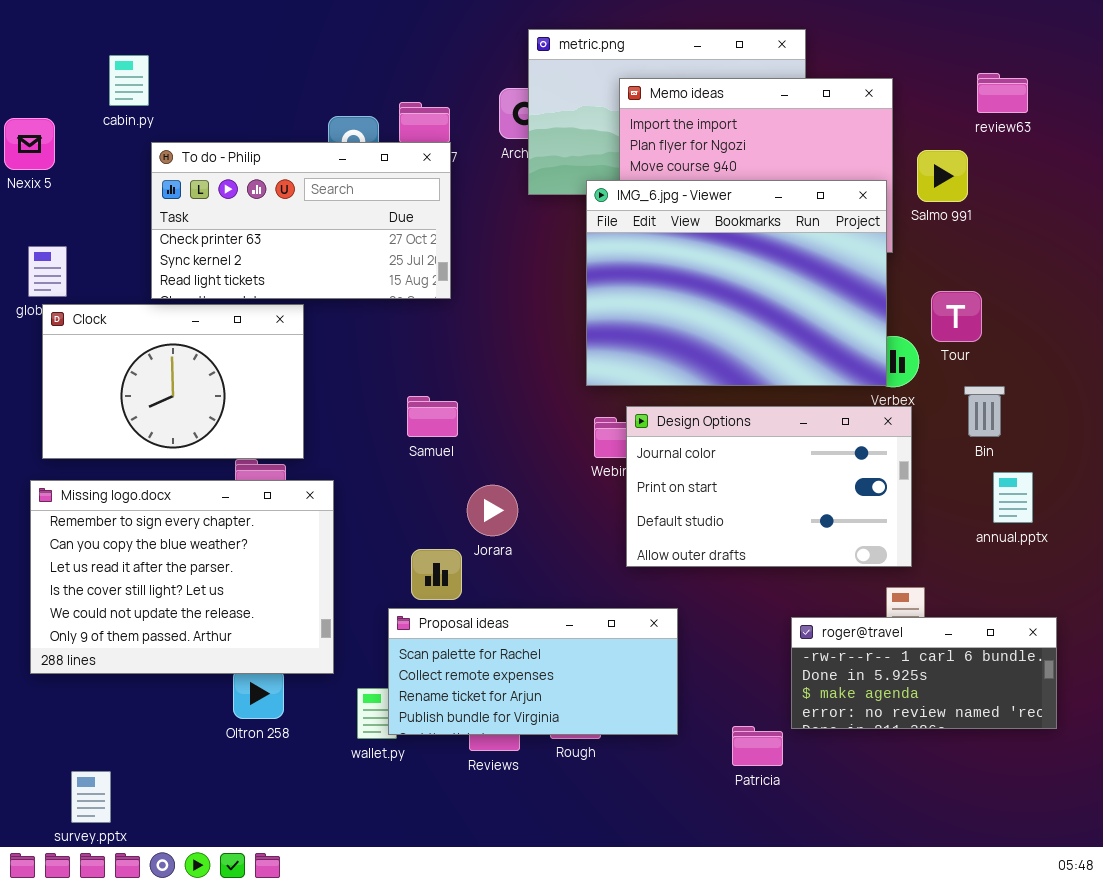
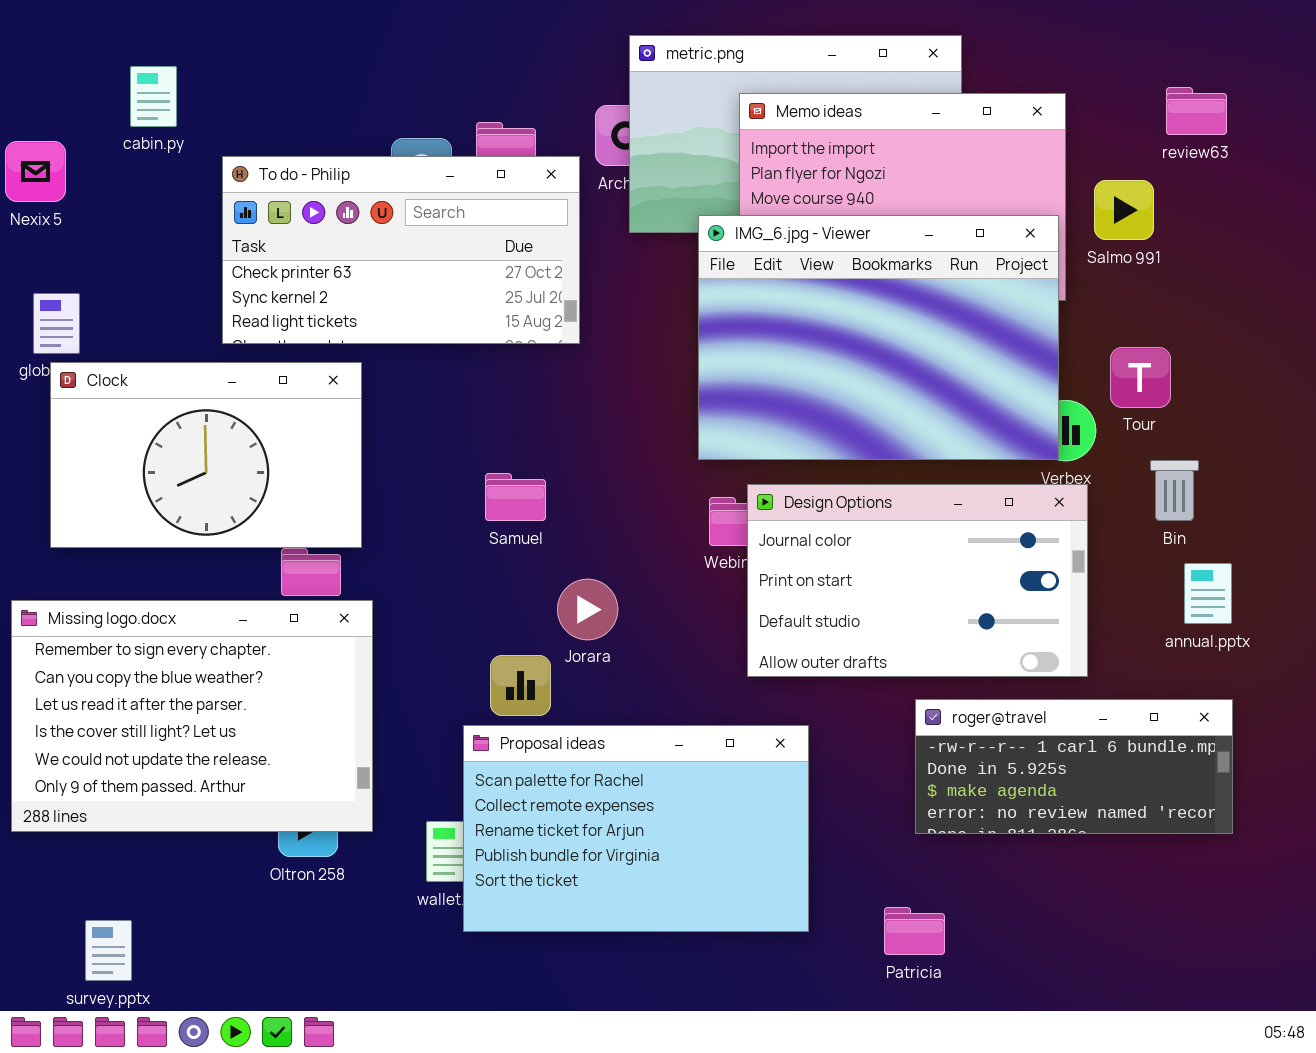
To do - Philip: [151,142,451,299] -> [222,156,580,344], moved
Missing logo.docx: [30,480,334,674] -> [11,600,373,832], moved
Proposal ideas: [388,608,678,735] -> [463,725,809,932], resized
roger@travel: [791,617,1057,729] -> [915,699,1233,834], moved
Patricia: [732,726,783,766] -> [884,907,945,955], moved

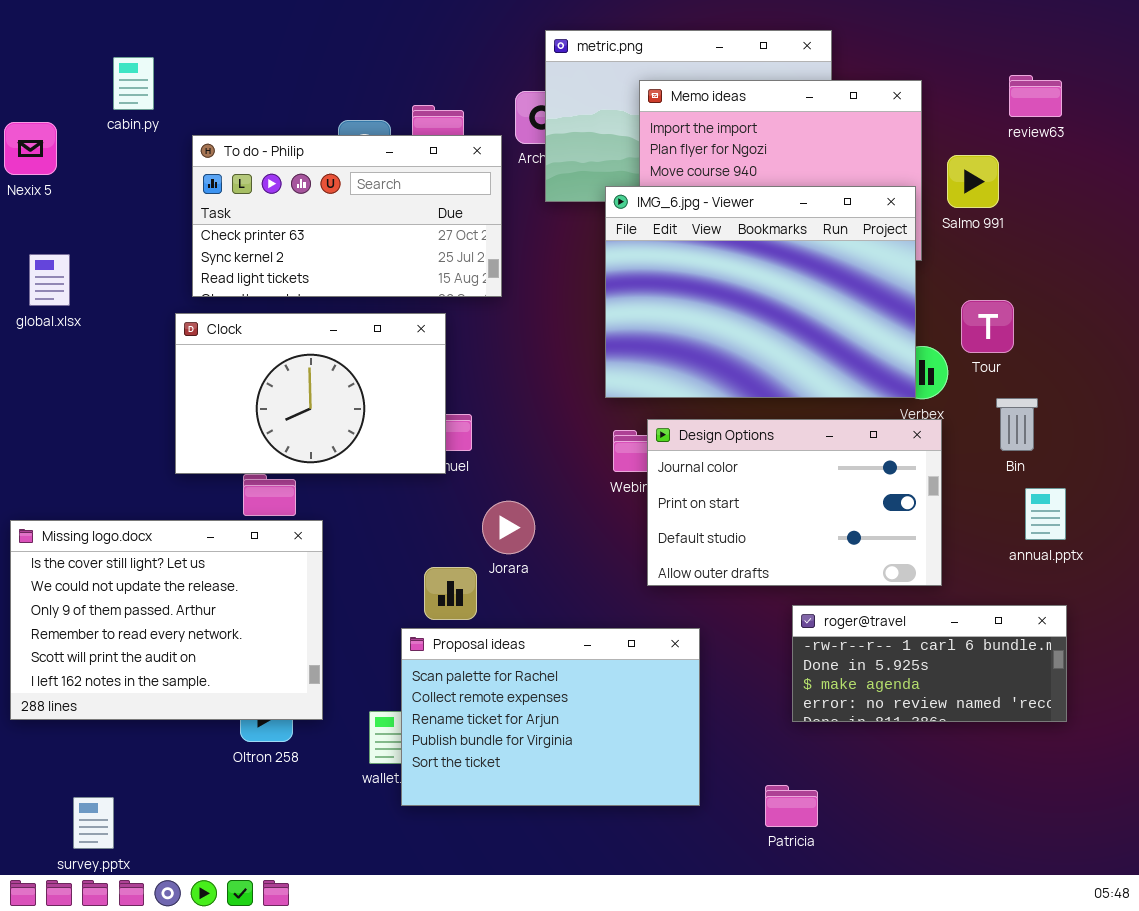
Clock: [50,362,362,548] -> [175,313,446,474], moved
Missing logo.docx: [11,600,373,832] -> [10,520,323,720], scrolled down 3 rows

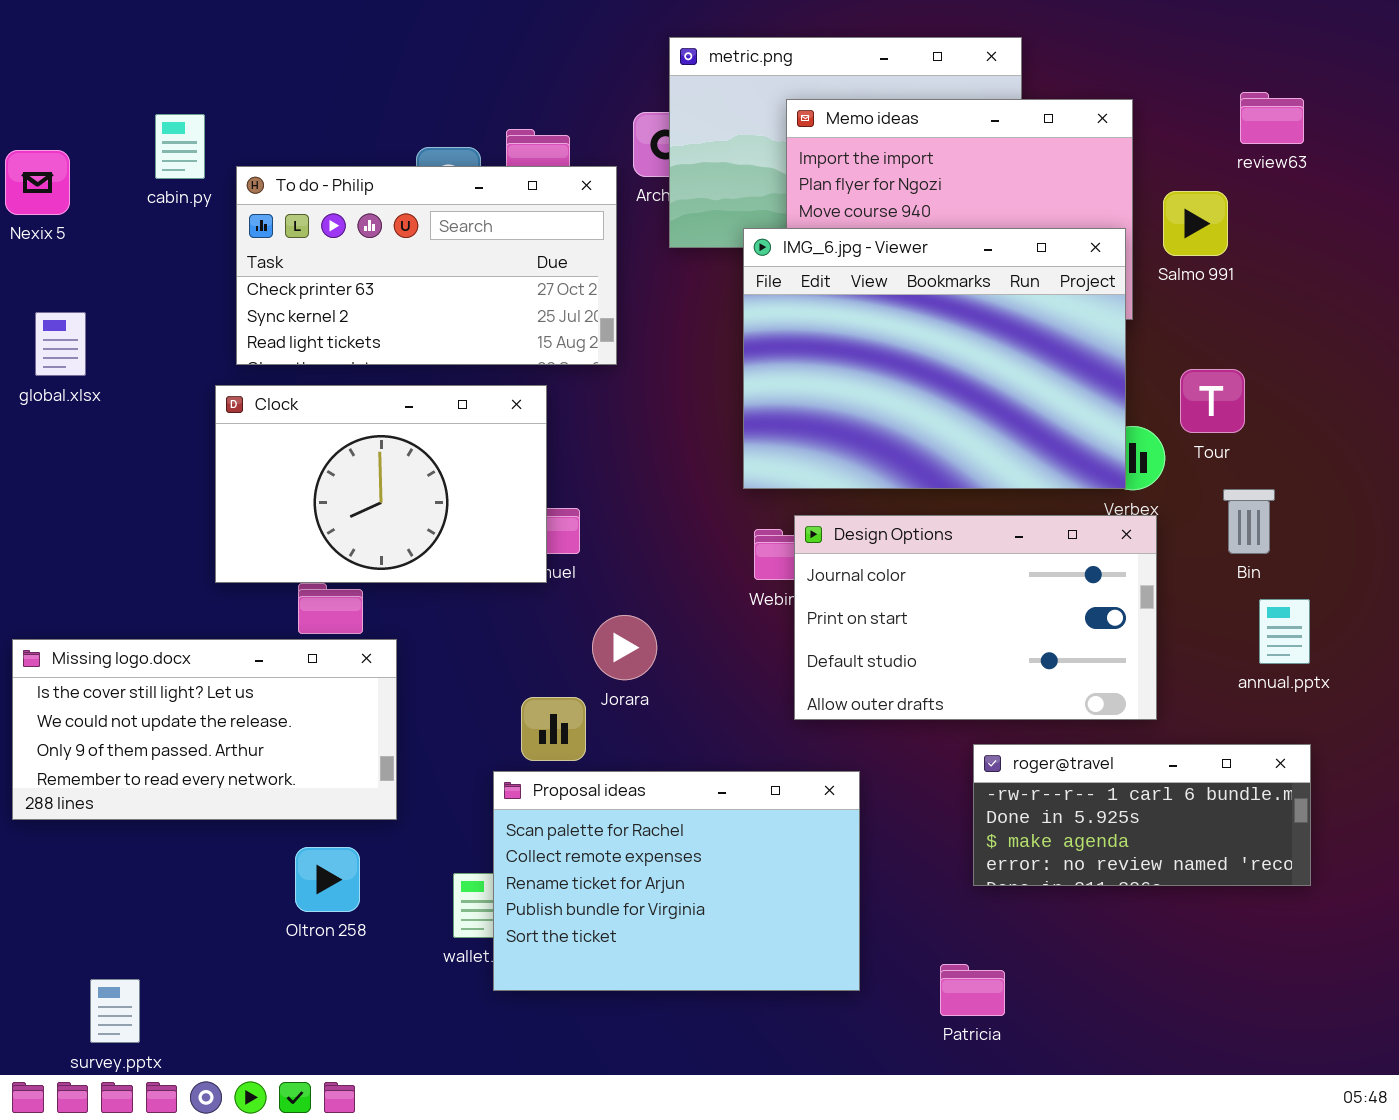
cabin.py: [113,57,154,110] -> [155,114,205,179], moved
Missing logo.docx: [10,520,323,720] -> [12,639,397,820], resized

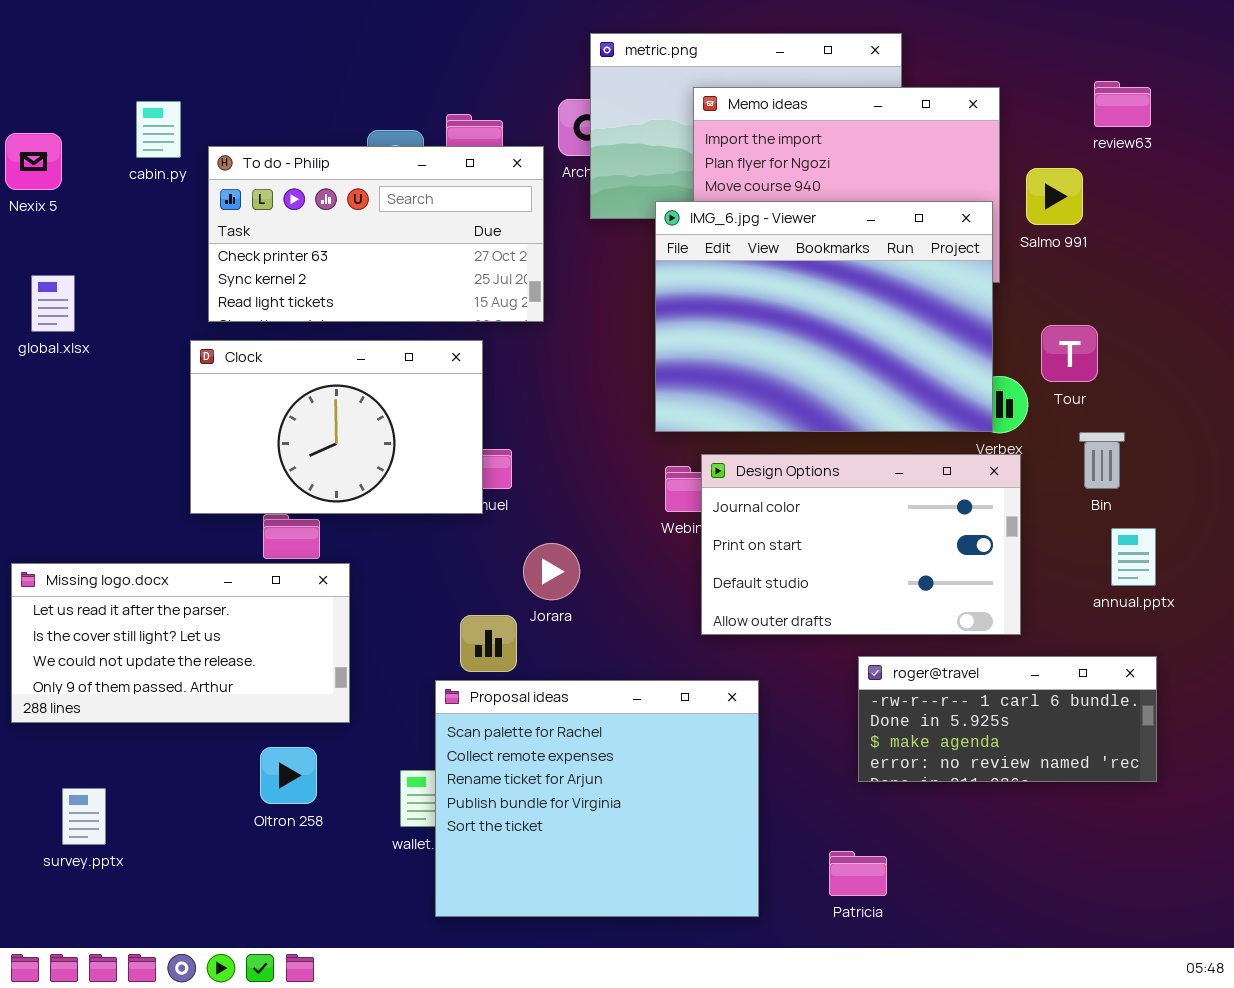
Missing logo.docx: [12,639,397,820] -> [11,563,350,723], scrolled up 1 row
Proposal ideas: [493,771,860,991] -> [435,680,759,917], resized
survey.pptx: [90,979,140,1043] -> [62,788,106,845], moved

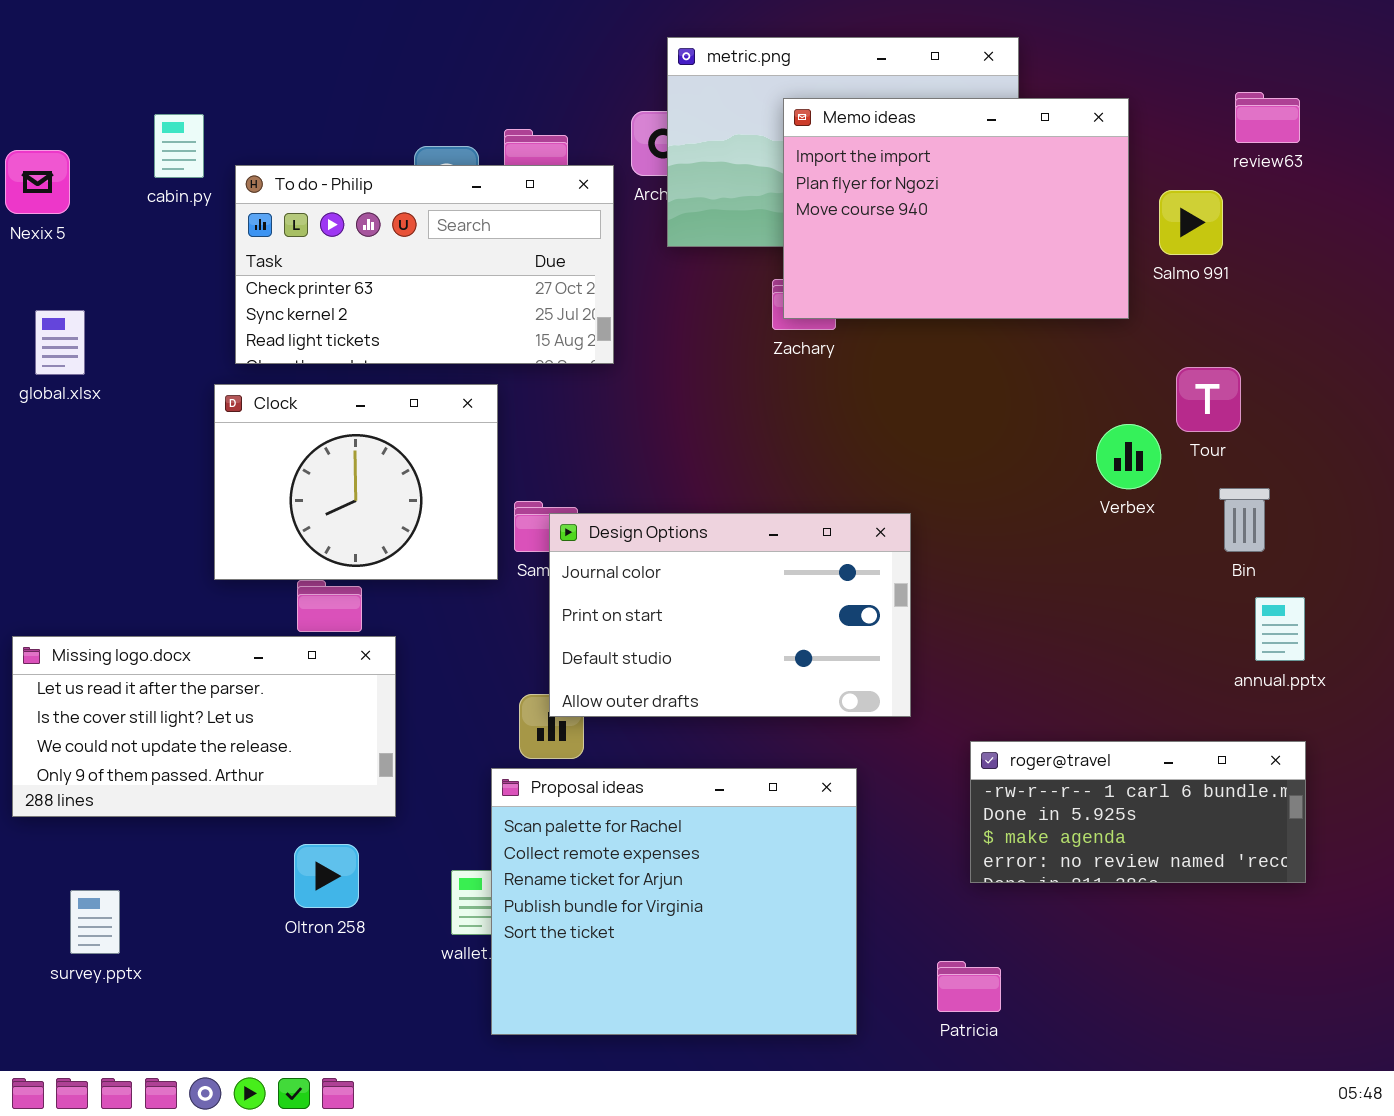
IMG_6.jpg - Viewer: [655,201,993,432] -> none, closed
Clock: [190,340,483,514] -> [214,384,498,580], resized
Design Options: [701,454,1021,635] -> [549,513,911,717], moved

